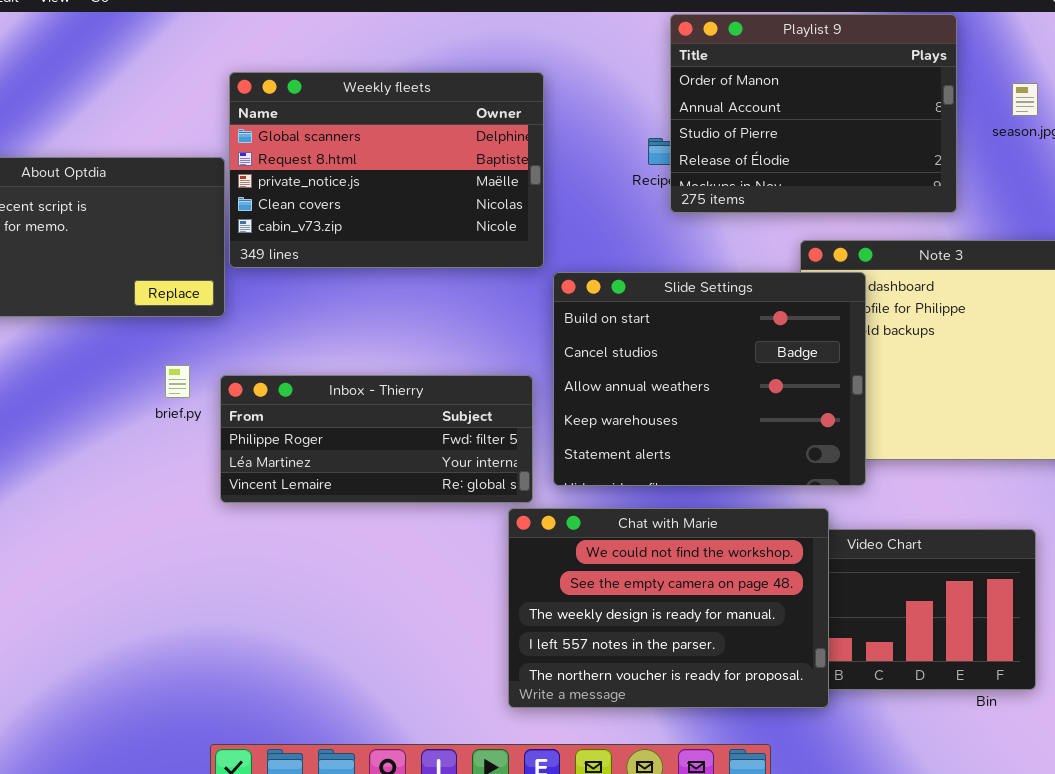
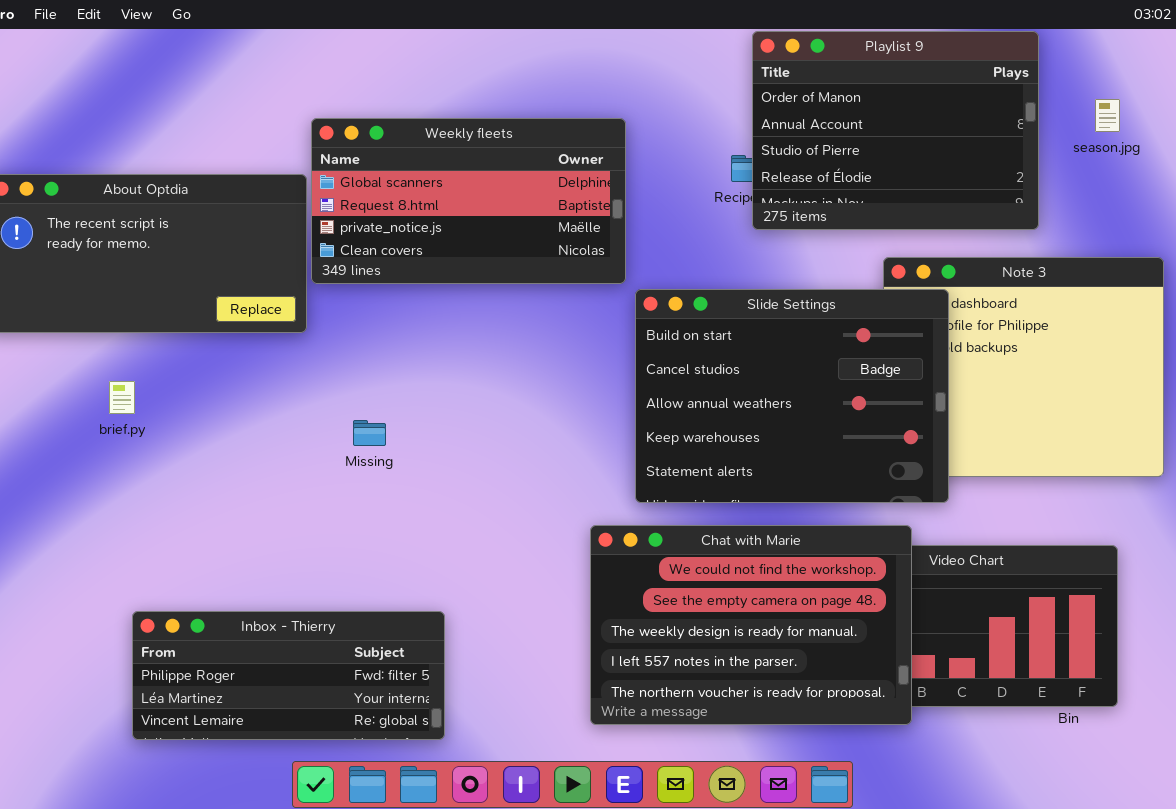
Weekly fleets: [229,72,544,268] -> [311,118,626,284], resized
brief.py: [165,365,190,398] -> [109,381,135,414], moved
Inbox - Thierry: [220,375,533,503] -> [132,611,445,740], moved

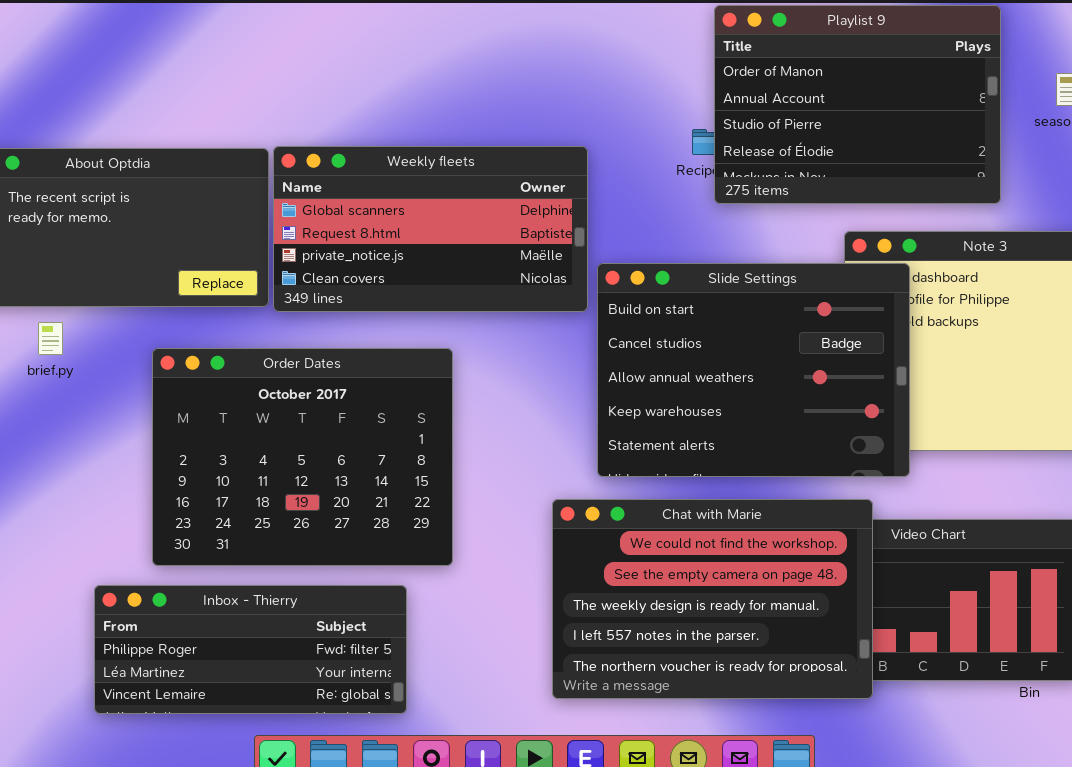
Weekly fleets: [311,118,626,284] -> [273,146,588,312], moved
Order Dates: none -> [152,348,453,566], opened
brief.py: [109,381,135,414] -> [38,322,63,355], moved

